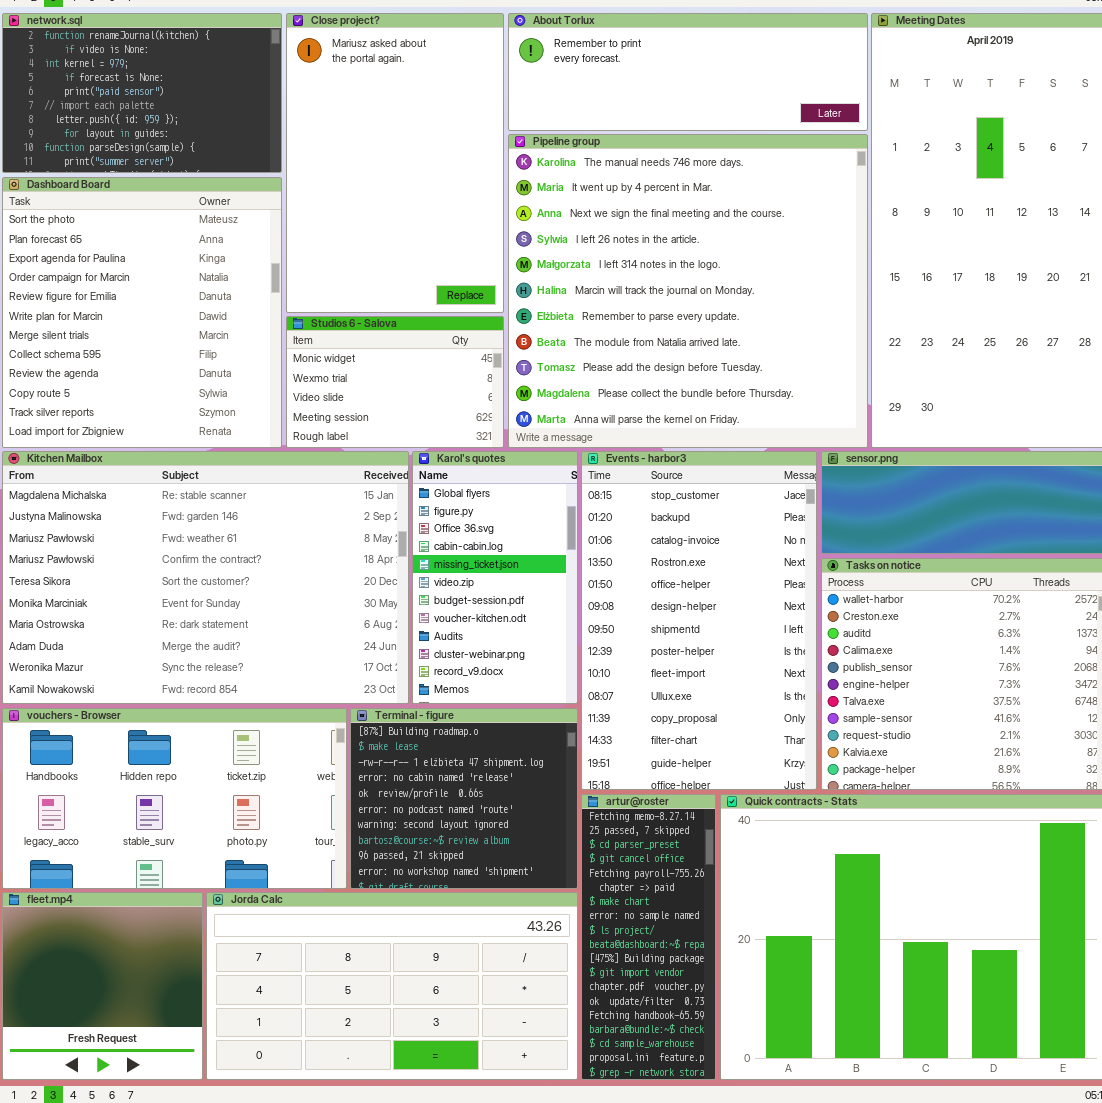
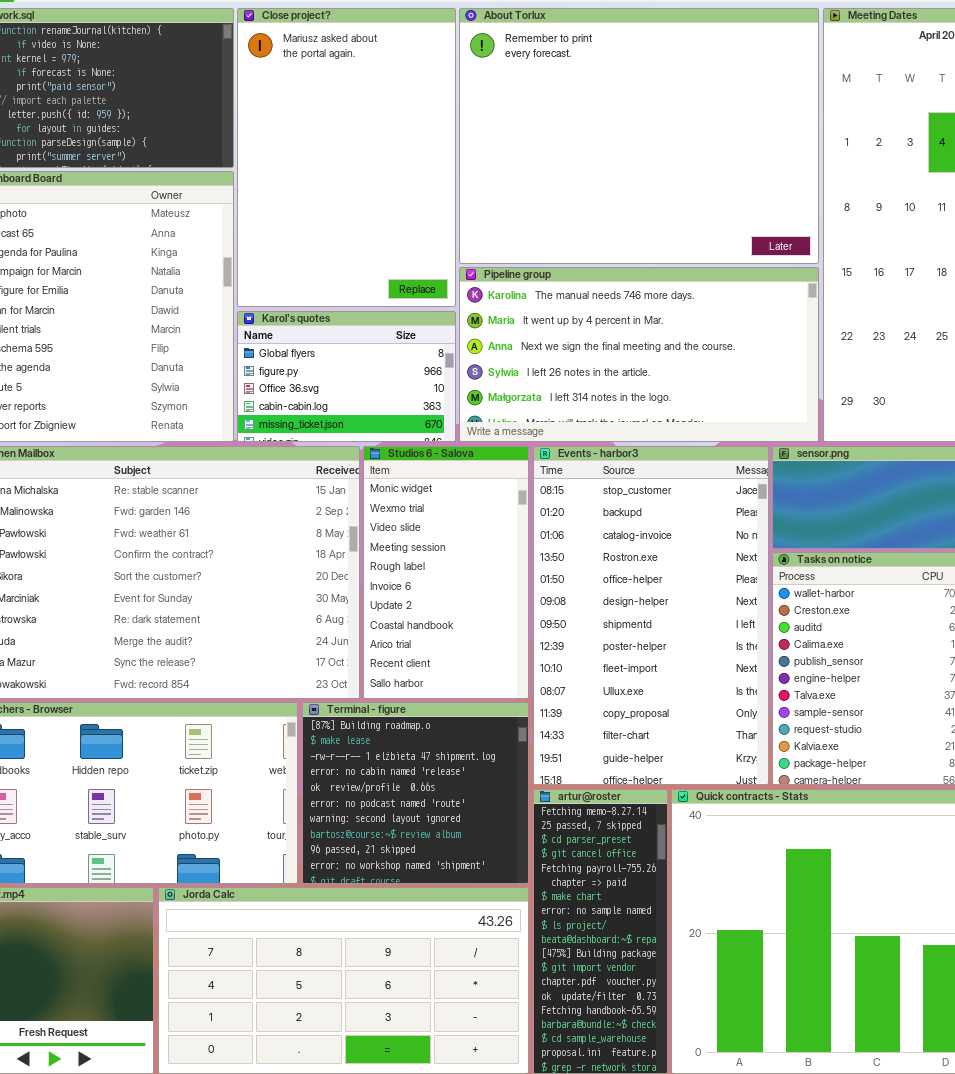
About Torlux: [508,13,868,131] -> [459,8,819,264], resized
Pipeline group: [508,134,868,448] -> [459,267,819,442], resized
Studios 6 - Salova: [286,316,504,448] -> [363,446,529,699], moved, resized
Karol's quotes: [412,451,578,704] -> [237,311,456,442], moved, resized

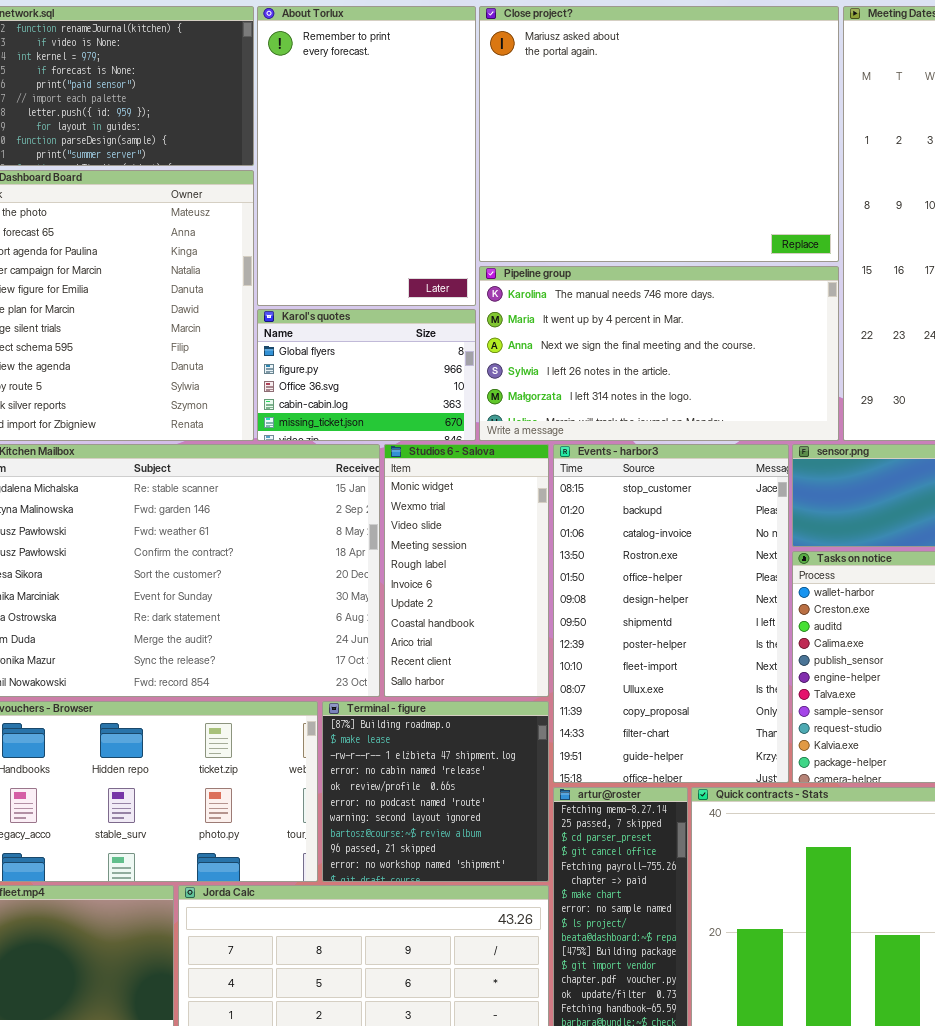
Close project?: [237,8,456,307] -> [479,6,839,262], moved, resized
About Torlux: [459,8,819,264] -> [257,6,476,306], moved, resized

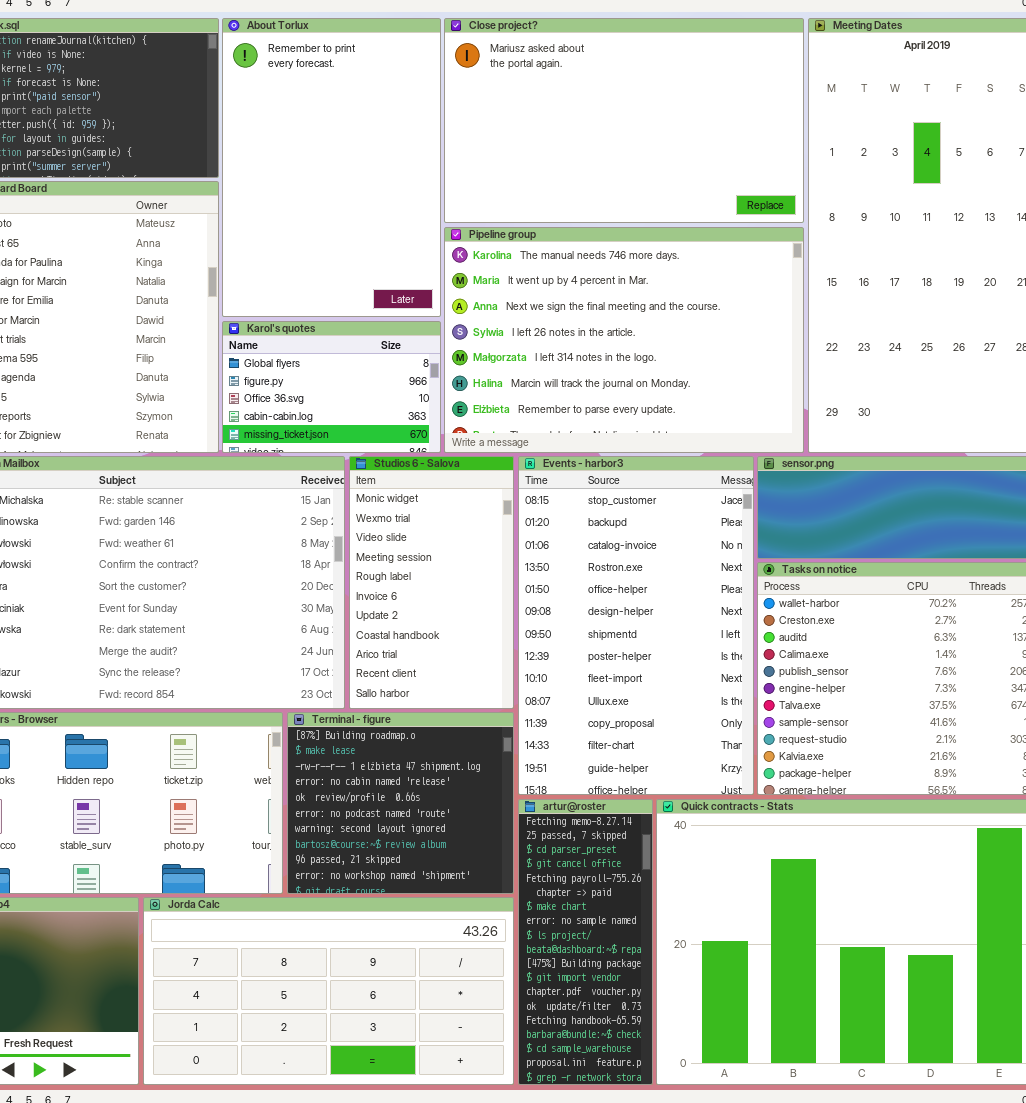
Close project?: [479,6,839,262] -> [444,18,804,223], resized
Pipeline group: [479,266,839,441] -> [444,227,804,453], resized

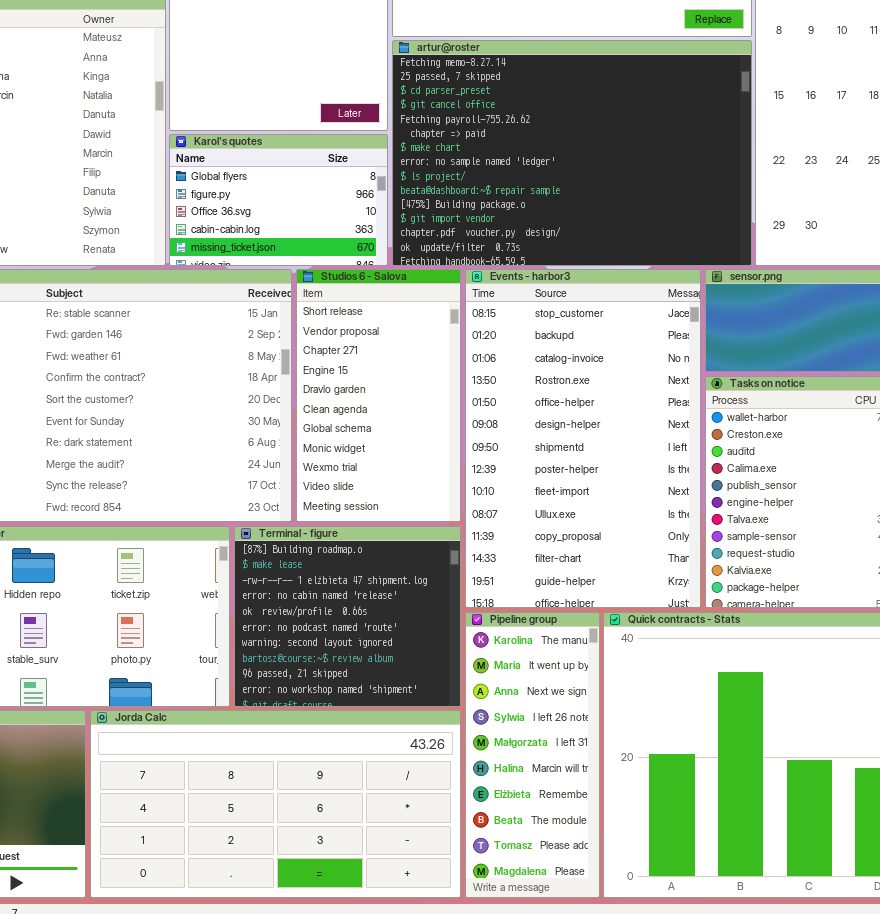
Pipeline group: [444,227,804,453] -> [465,612,600,898], moved, resized
Studios 6 - Salova: [349,456,514,709] -> [296,269,461,522], scrolled up 7 rows
artur@roster: [518,799,653,1085] -> [392,40,752,266], moved, resized

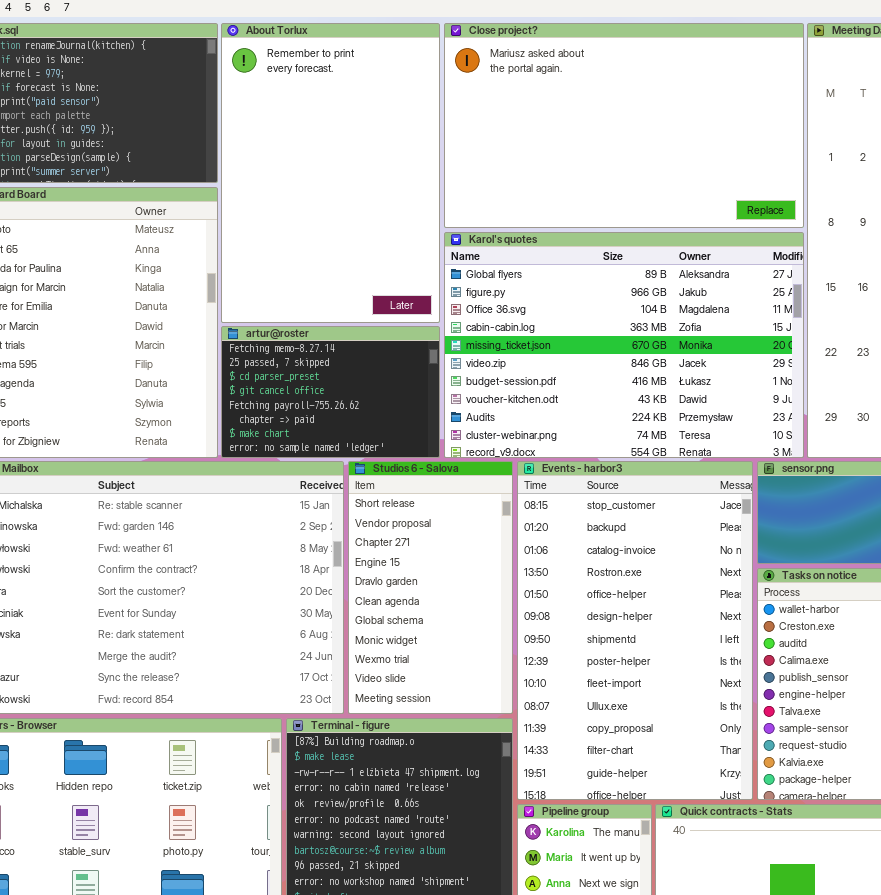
artur@roster: [392,40,752,266] -> [221,326,440,458], moved, resized
Karol's quotes: [169,134,388,266] -> [444,232,804,458], moved, resized

